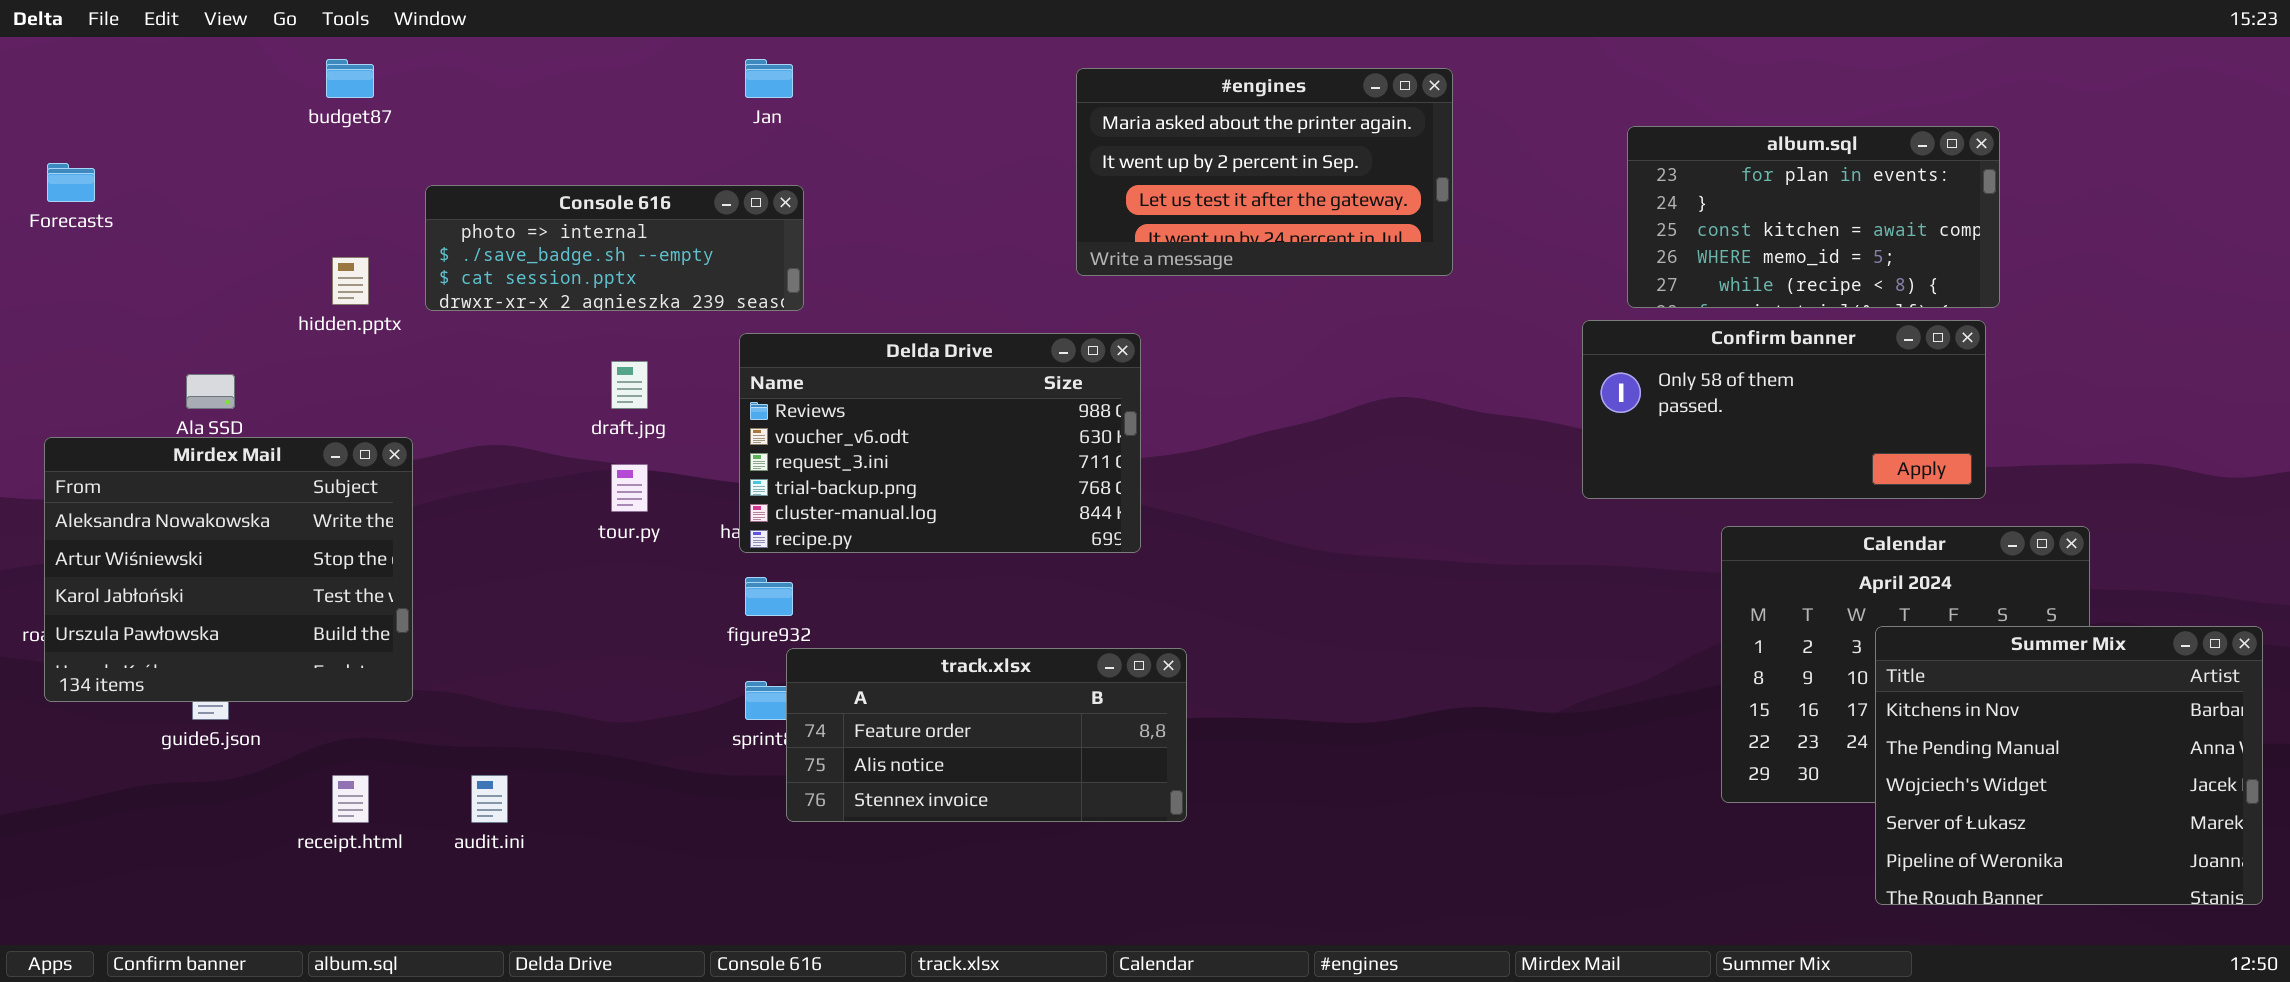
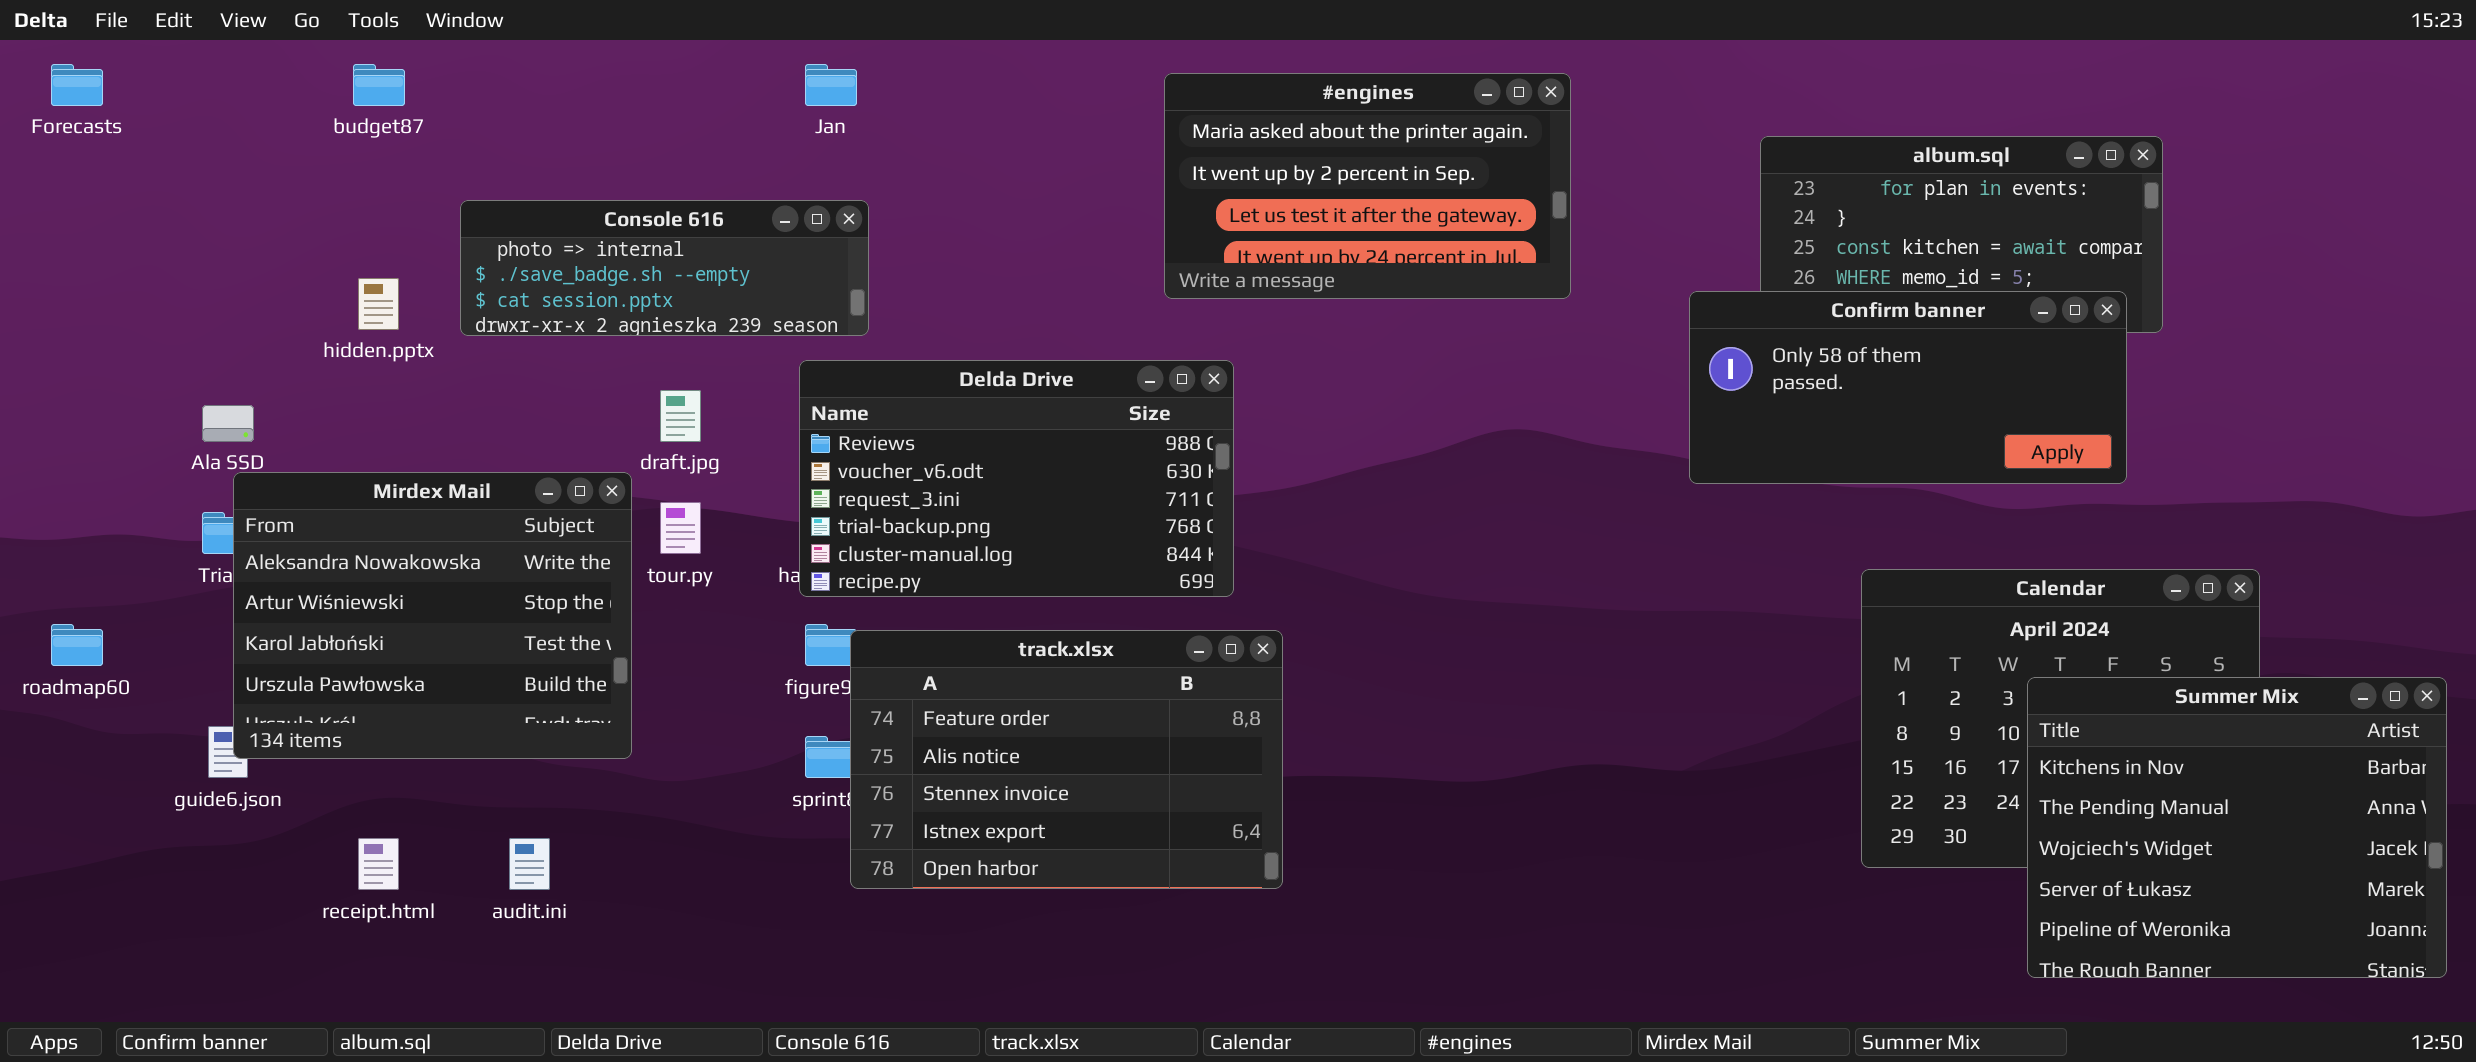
Forecasts: [47,163,95,202] -> [51,64,103,106], moved
Confirm banner: [1582,320,1986,499] -> [1689,291,2127,484], moved
Mirdex Mail: [44,437,413,702] -> [233,472,632,759], moved
track.xlsx: [786,648,1187,822] -> [850,630,1283,889], resized

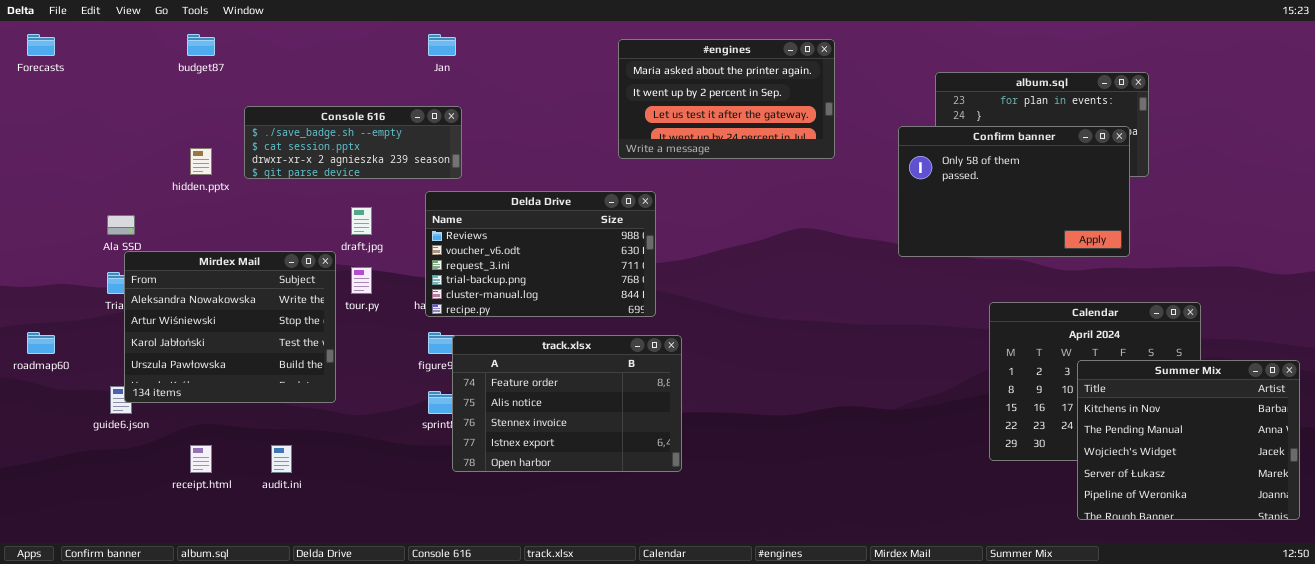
Console 616: [460,200,869,336] -> [244,106,462,179], scrolled down 1 row
Confirm banner: [1689,291,2127,484] -> [898,126,1130,257], resized

